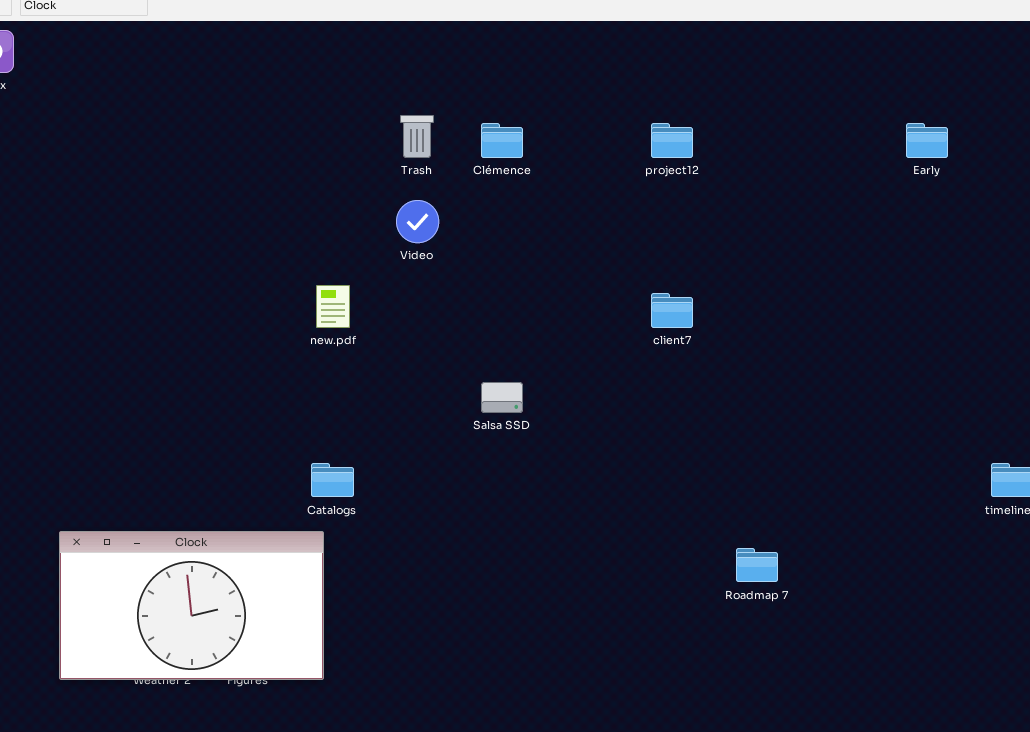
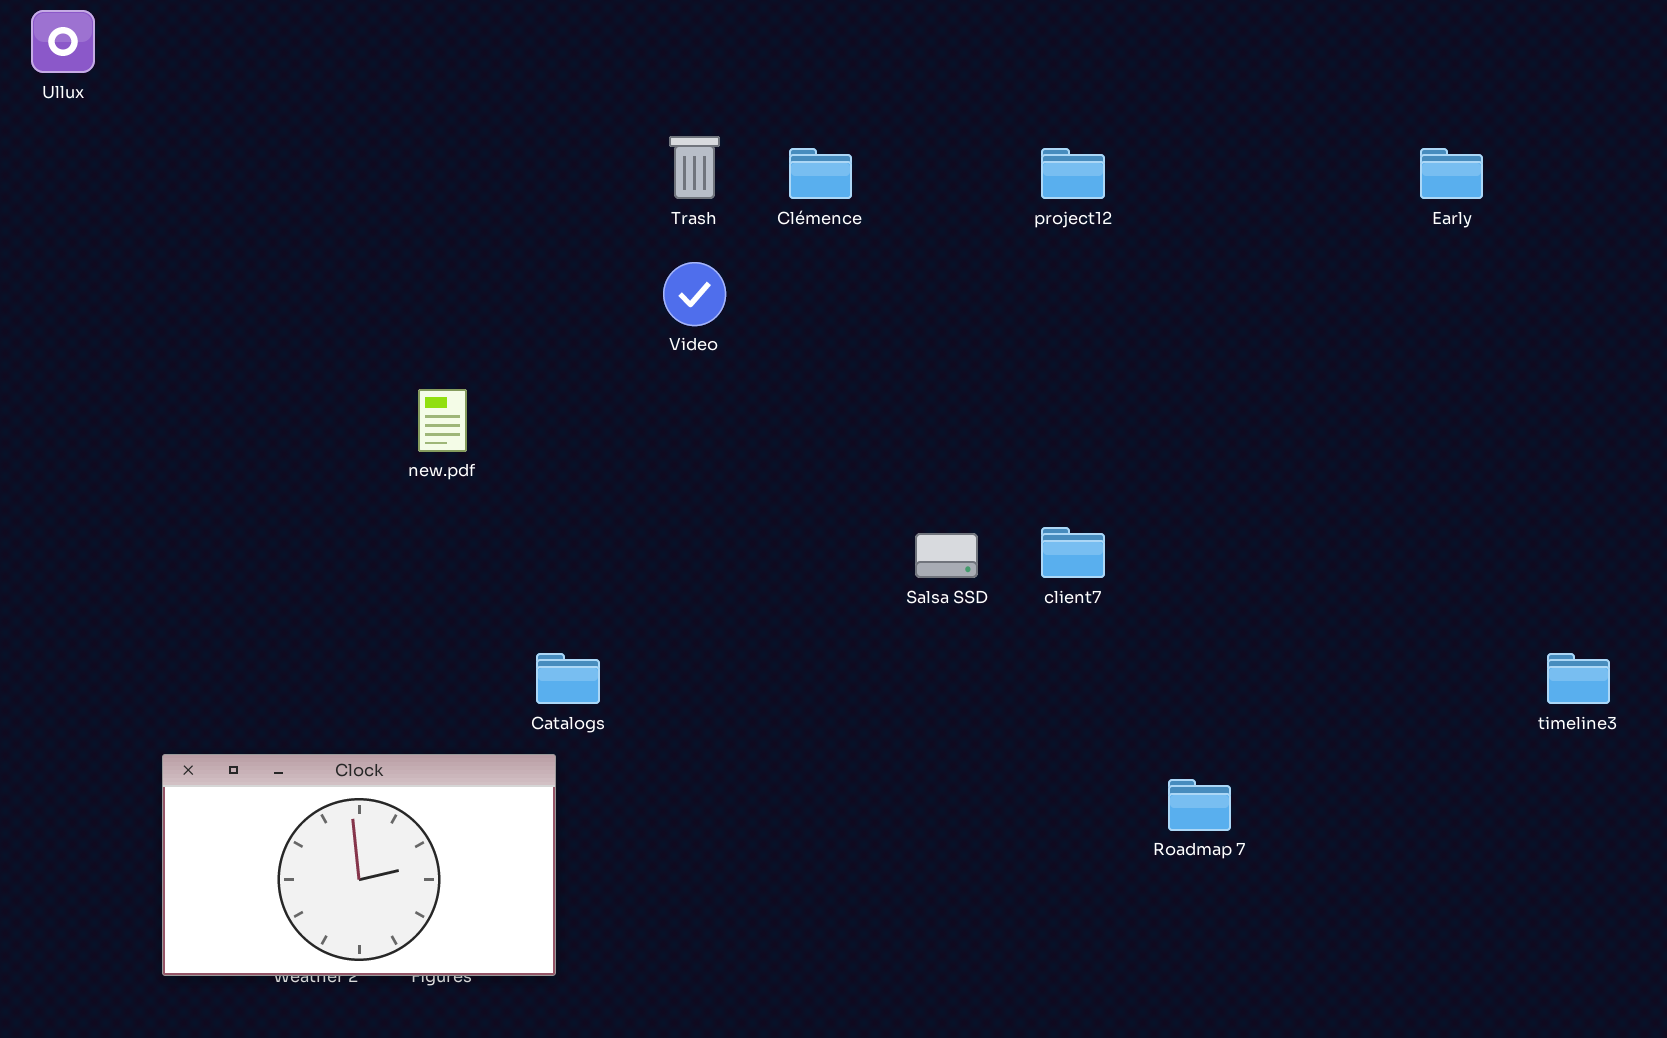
new.pdf: [316,285,350,328] -> [418,389,467,452], moved
client7: [651,293,693,328] -> [1041,527,1105,578], moved
Salsa SSD: [481,382,523,413] -> [915,533,978,578], moved

